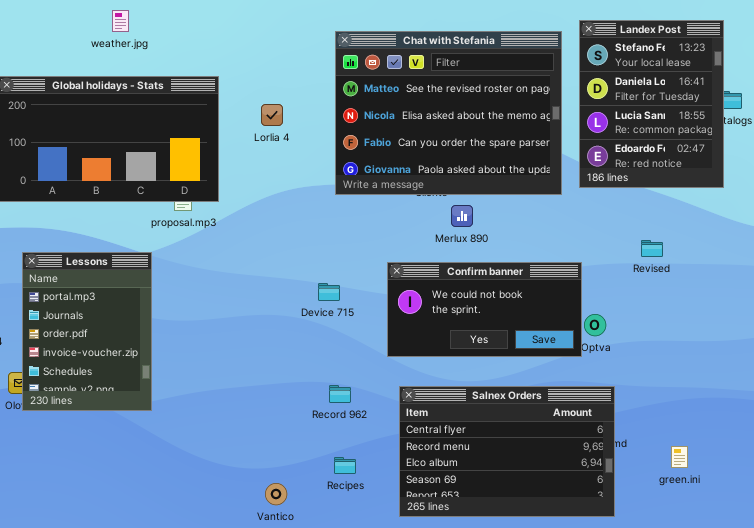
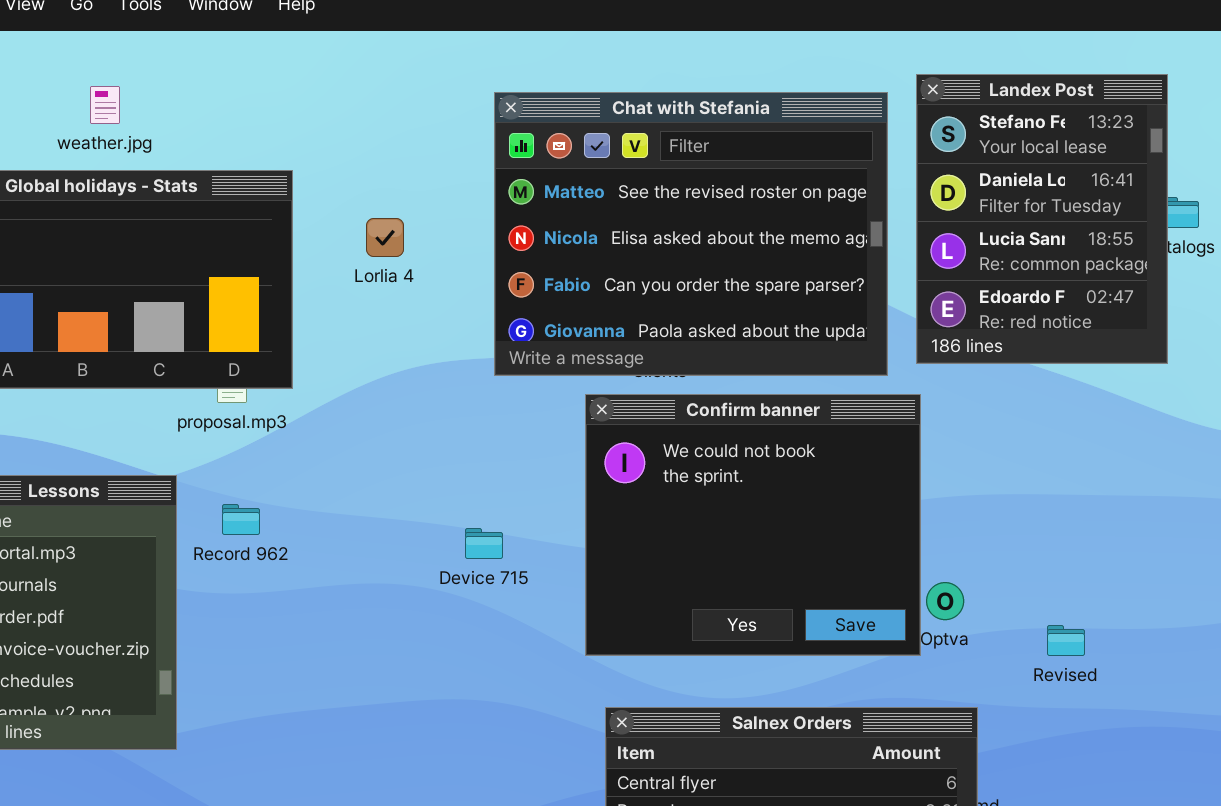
weather.jpg: [112,10,129,32] -> [90,86,120,124], moved
Revised: [641,240,663,257] -> [1047,625,1085,656], moved
Confirm banner: [387,262,582,357] -> [585,394,921,656], resized
Record 962: [329,385,351,403] -> [222,504,260,535], moved

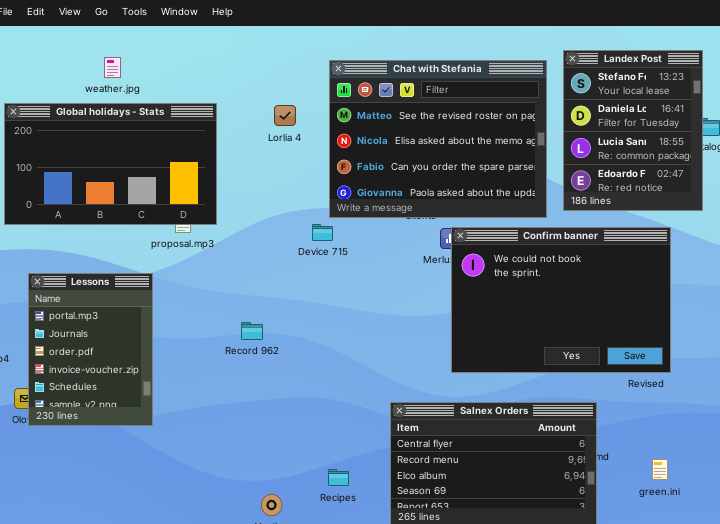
Lorlia 4: [366,218,404,257] -> [274,105,296,126], moved
Confirm banner: [585,394,921,656] -> [451,227,671,373], moved, resized
Record 962: [222,504,260,535] -> [241,322,263,340], moved
Device 715: [465,528,503,559] -> [312,224,333,241], moved

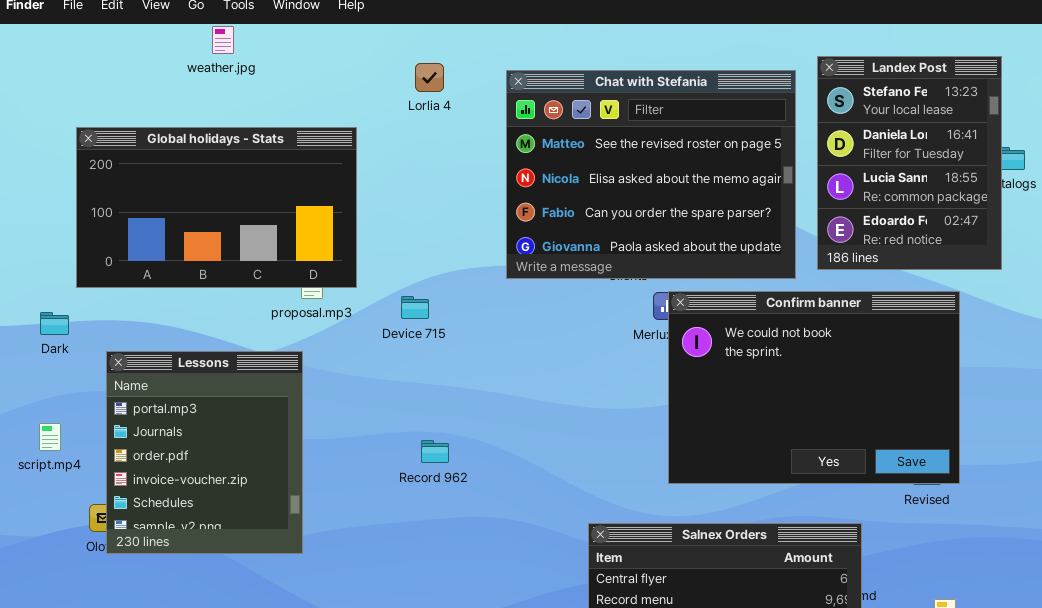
weather.jpg: [104,57,121,78] -> [212,26,234,54], moved
Lorlia 4: [274,105,296,126] -> [415,63,444,92], moved
Device 715: [312,224,333,241] -> [401,296,429,319], moved
Lessons: [28,273,153,426] -> [106,351,303,554], resized
Record 962: [241,322,263,340] -> [421,440,449,463], moved

